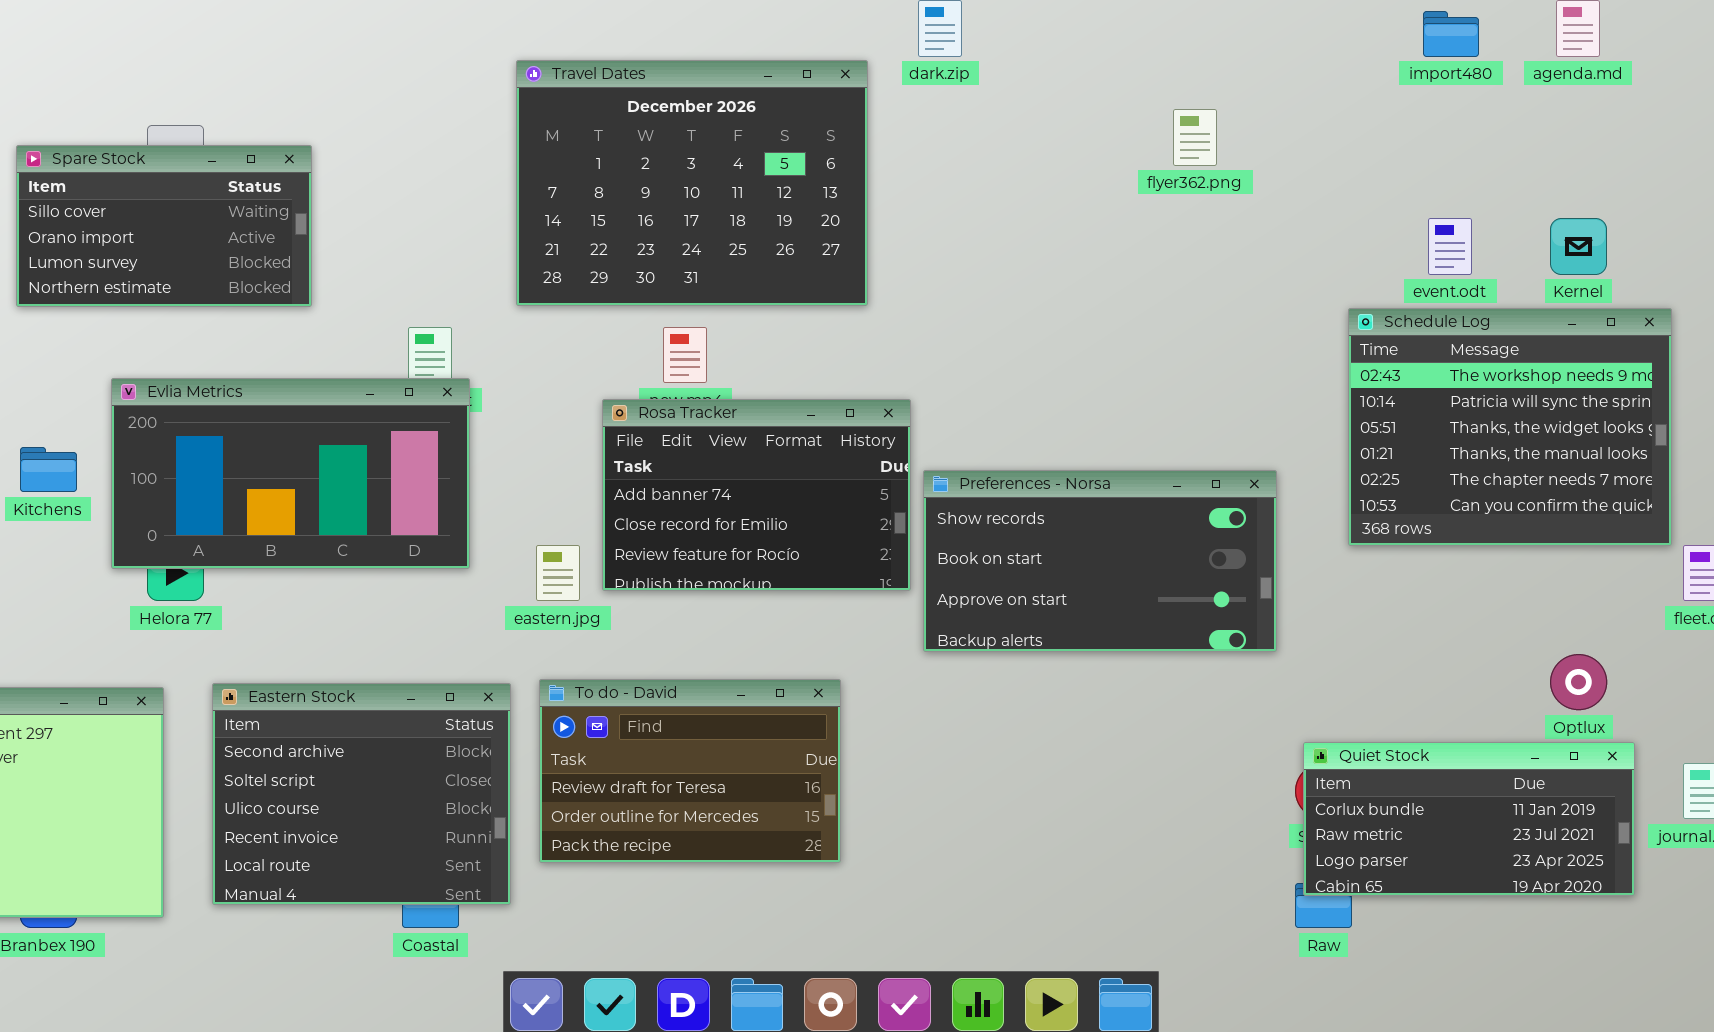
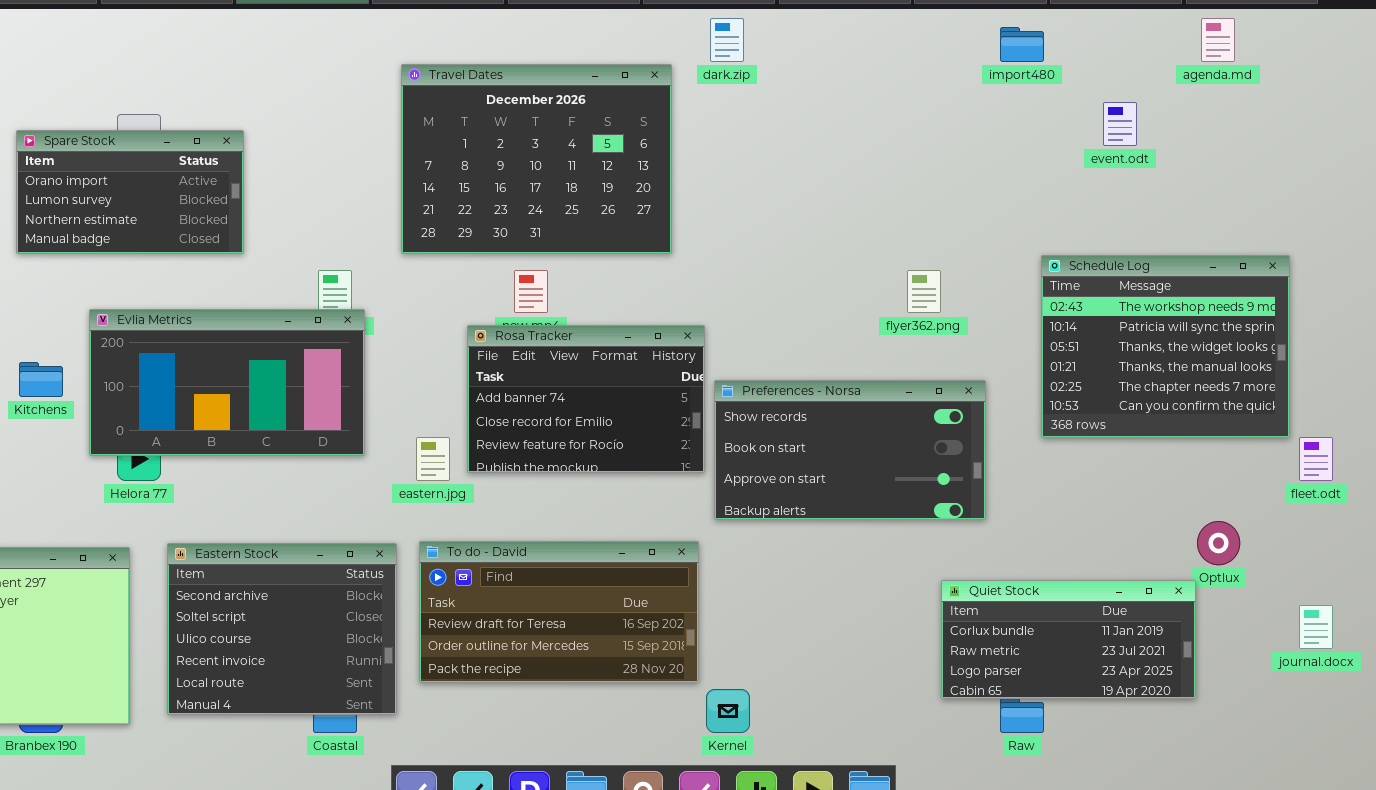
import480: [1423,11,1479,57] -> [1000,27,1044,62], moved
flyer362.png: [1173,109,1217,166] -> [907,270,941,313], moved
Spare Stock: [16,145,312,307] -> [16,130,244,254], scrolled down 1 row
event.odt: [1428,218,1472,275] -> [1103,102,1137,146], moved
Kernel: [1550,218,1607,275] -> [706,689,750,733], moved
To do - David: [539,679,841,863] -> [419,541,699,683], resized
Quiet Stock: [1303,742,1635,896] -> [941,580,1196,699], moved

